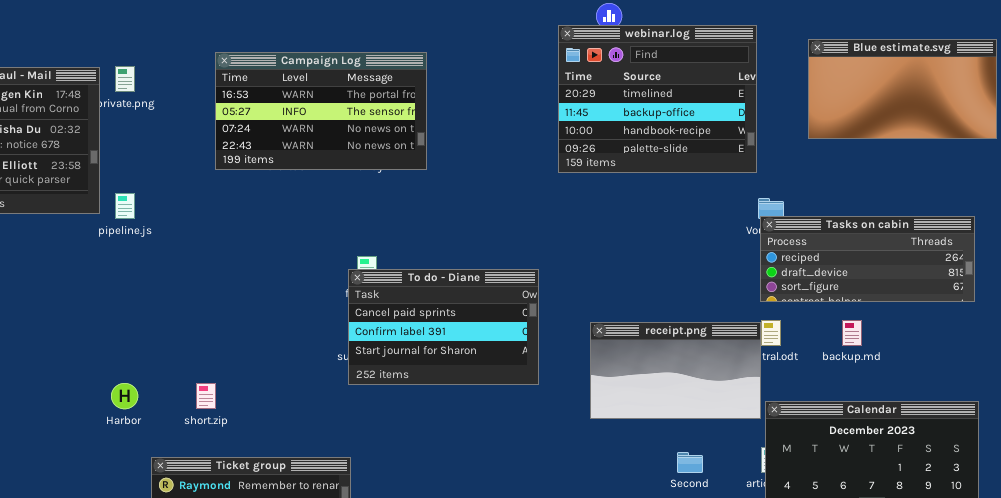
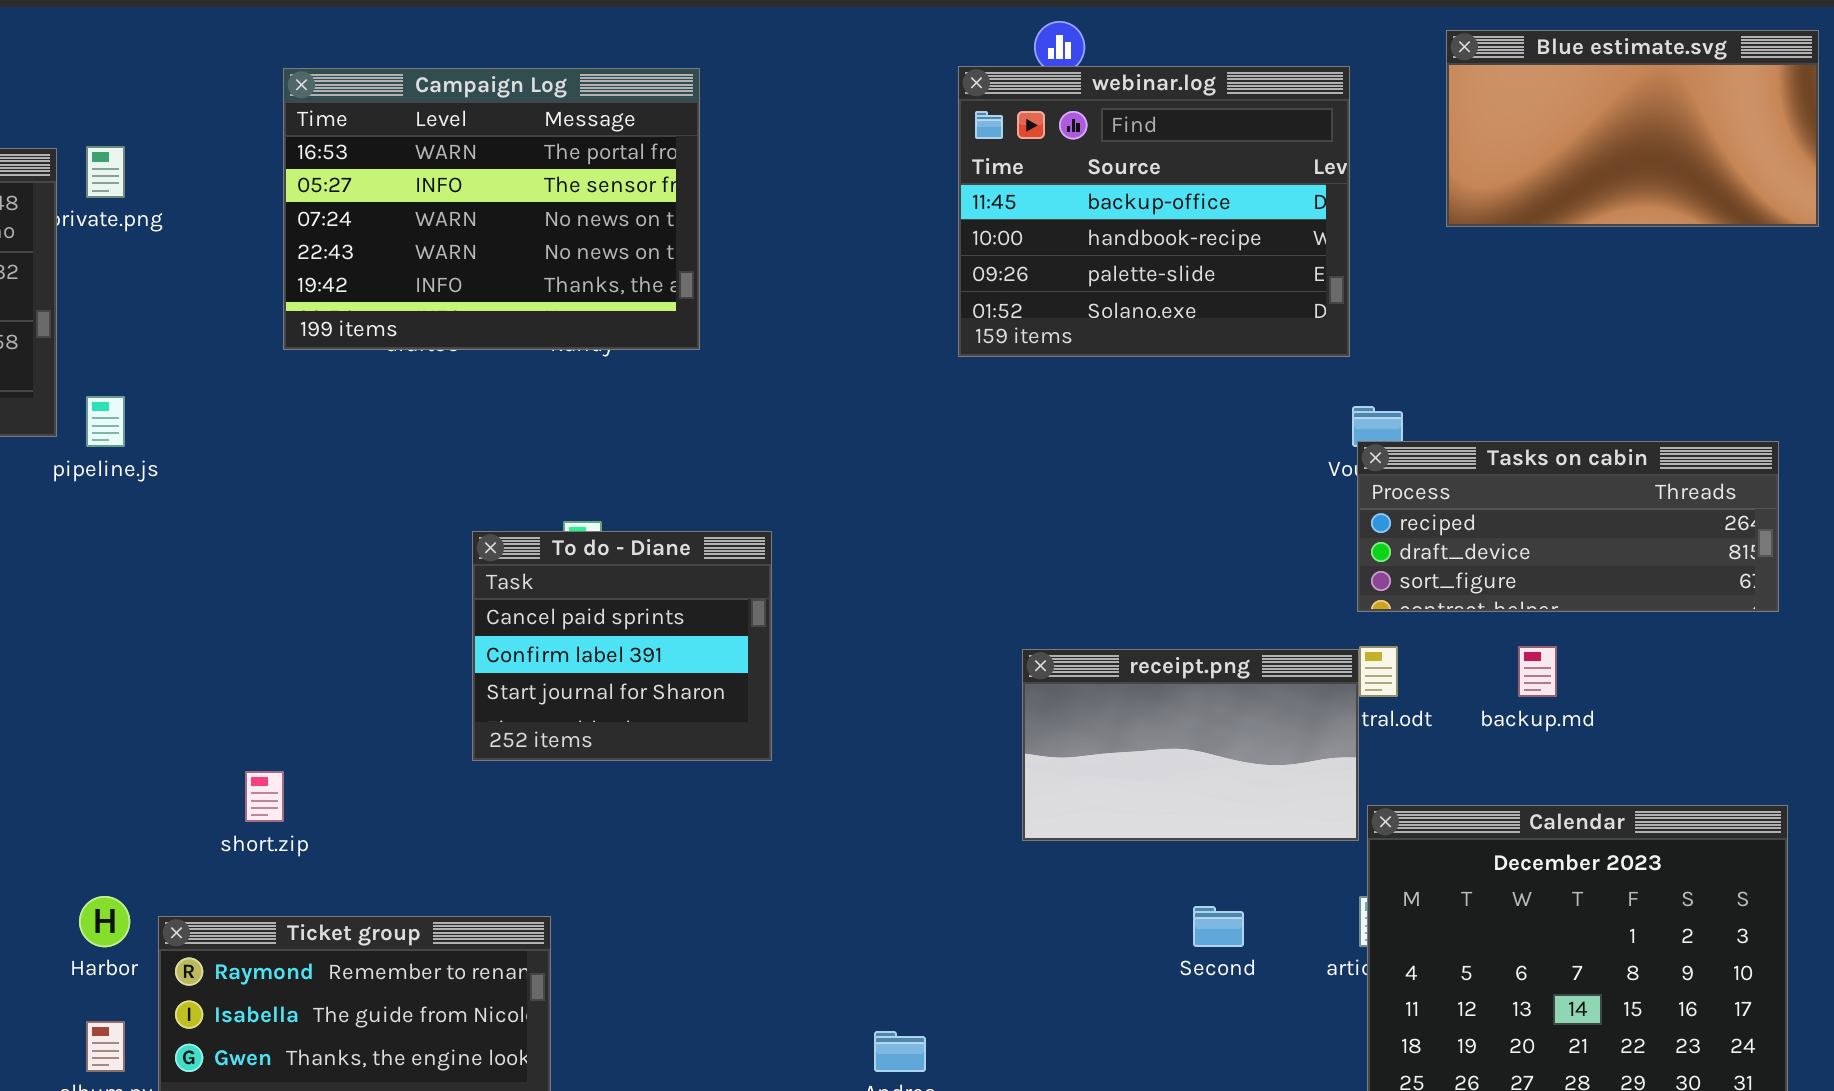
webinar.log: [558,25,757,173] -> [958,66,1350,357], scrolled down 1 row
Blue estimate.svg: [808,39,997,139] -> [1446,30,1819,227], moved
Campaign Log: [215,52,427,170] -> [283,68,700,350], resized
To do - Diane: [348,269,539,385] -> [472,531,772,761], moved, resized
Harbor: [111,383,138,409] -> [79,896,130,947], moved

